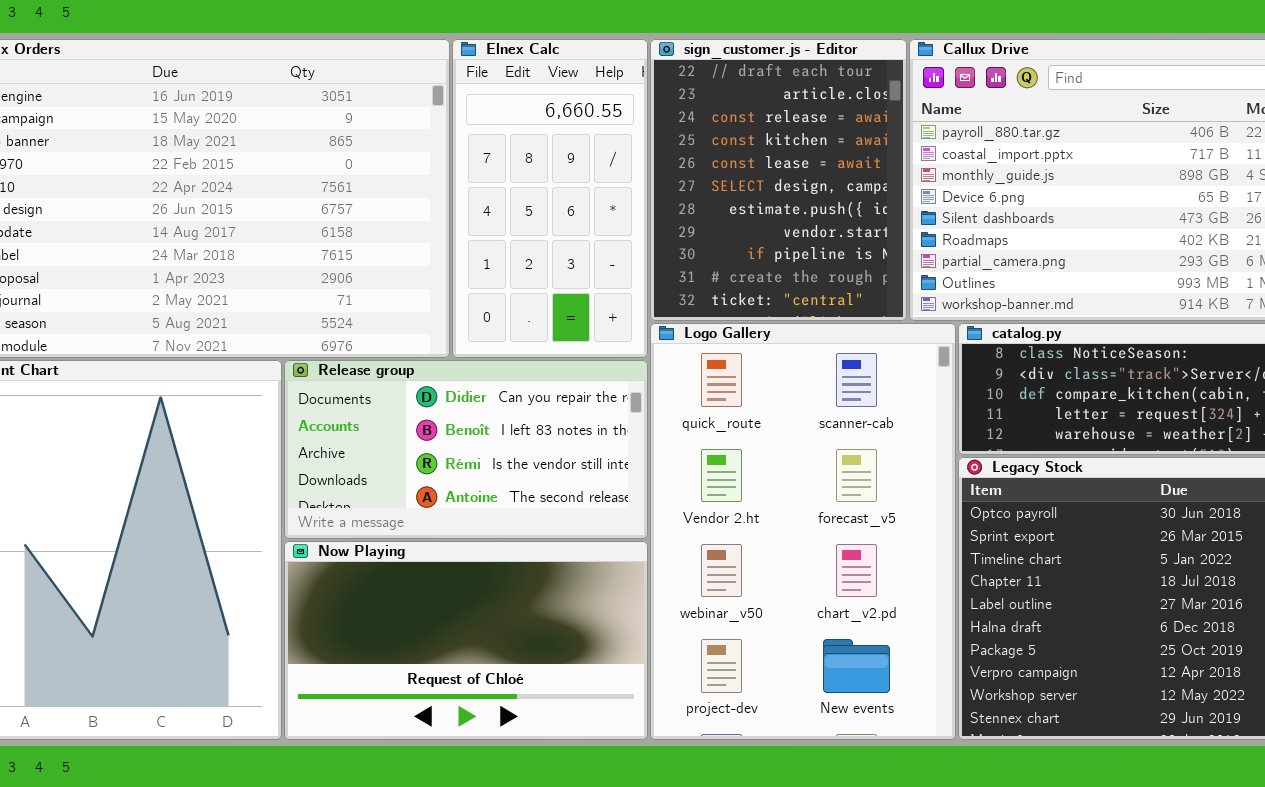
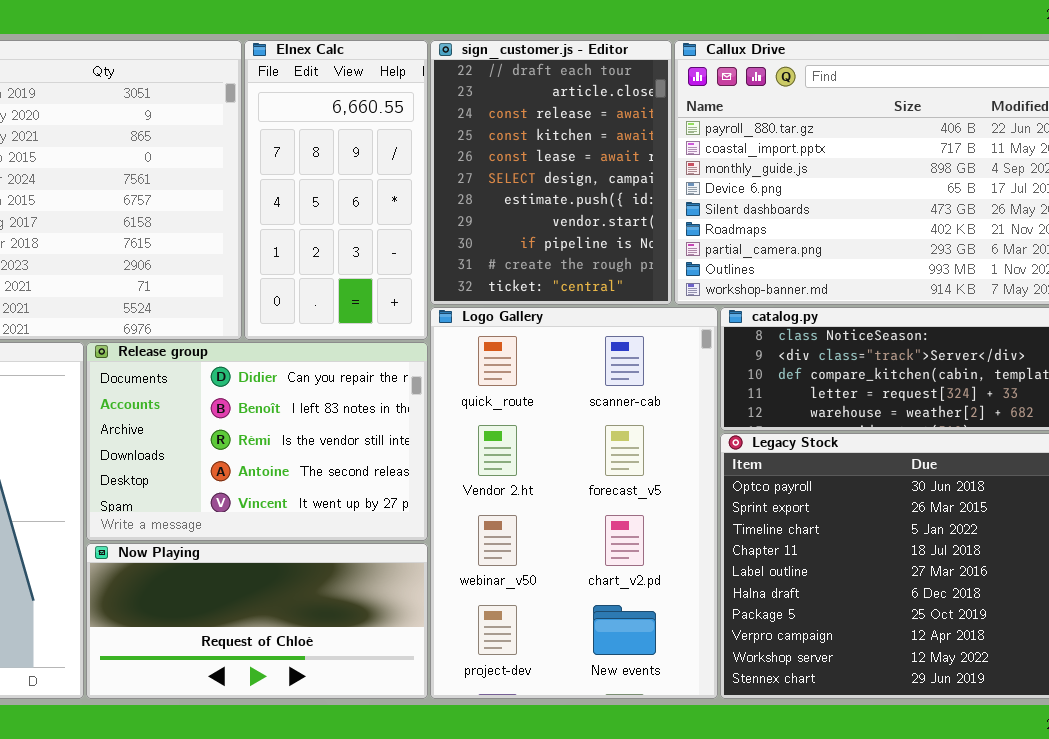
Release group: [284,360,648,539] -> [86,342,428,541], resized
Now Playing: [284,541,648,740] -> [86,543,428,699], resized

